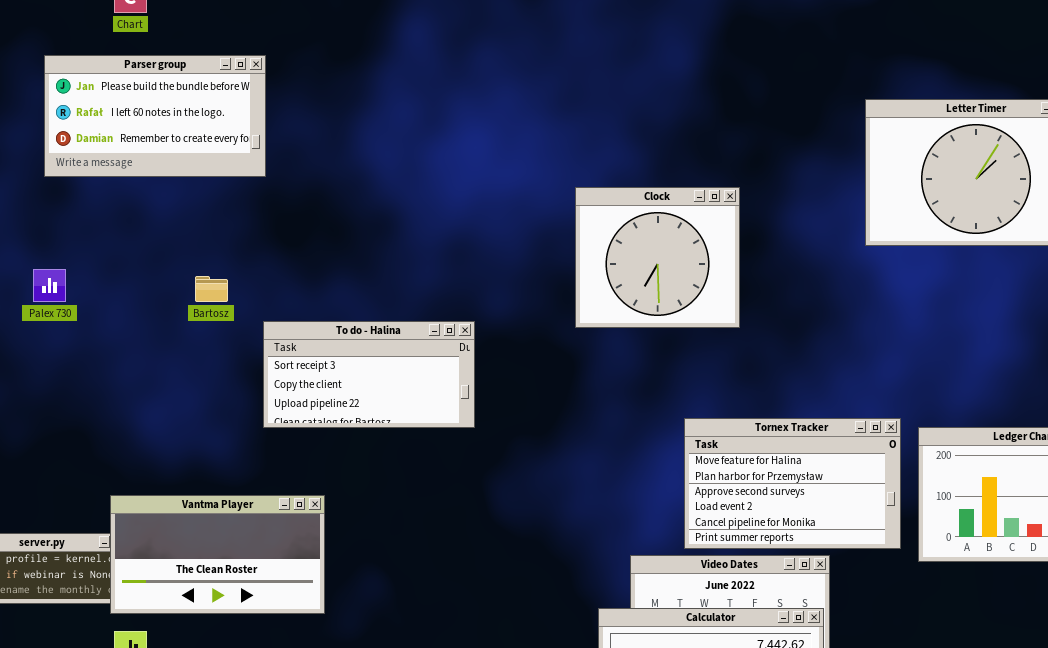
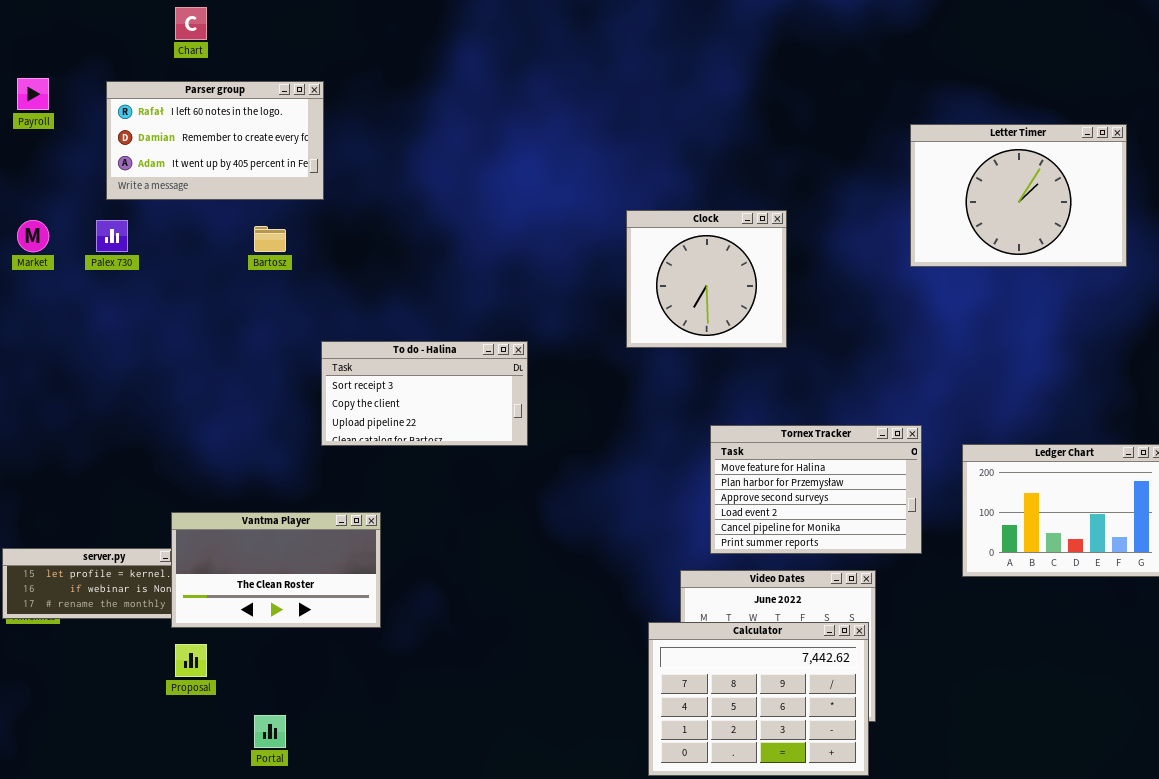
Parser group: [44,55,266,177] -> [106,81,324,200], scrolled down 1 row
Palex 730: [33,269,66,302] -> [96,220,128,252], moved
Bartosz: [195,276,228,302] -> [254,226,286,252], moved
Tornex Tracker: [684,418,901,549] -> [710,425,922,554], moved

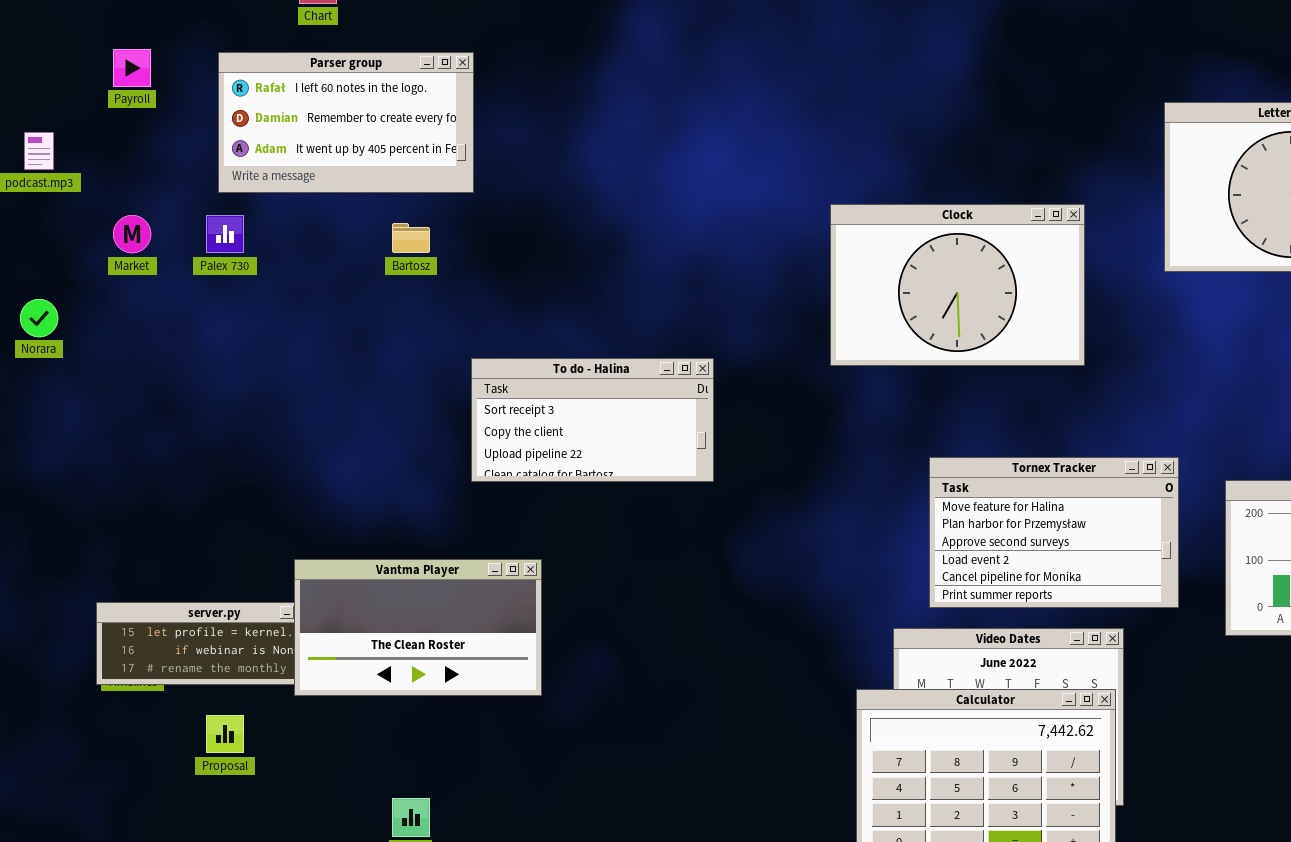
Clock: [626,210,787,348] -> [830,204,1085,366], resized
Proposal: [175,644,207,677] -> [206,715,244,753], moved

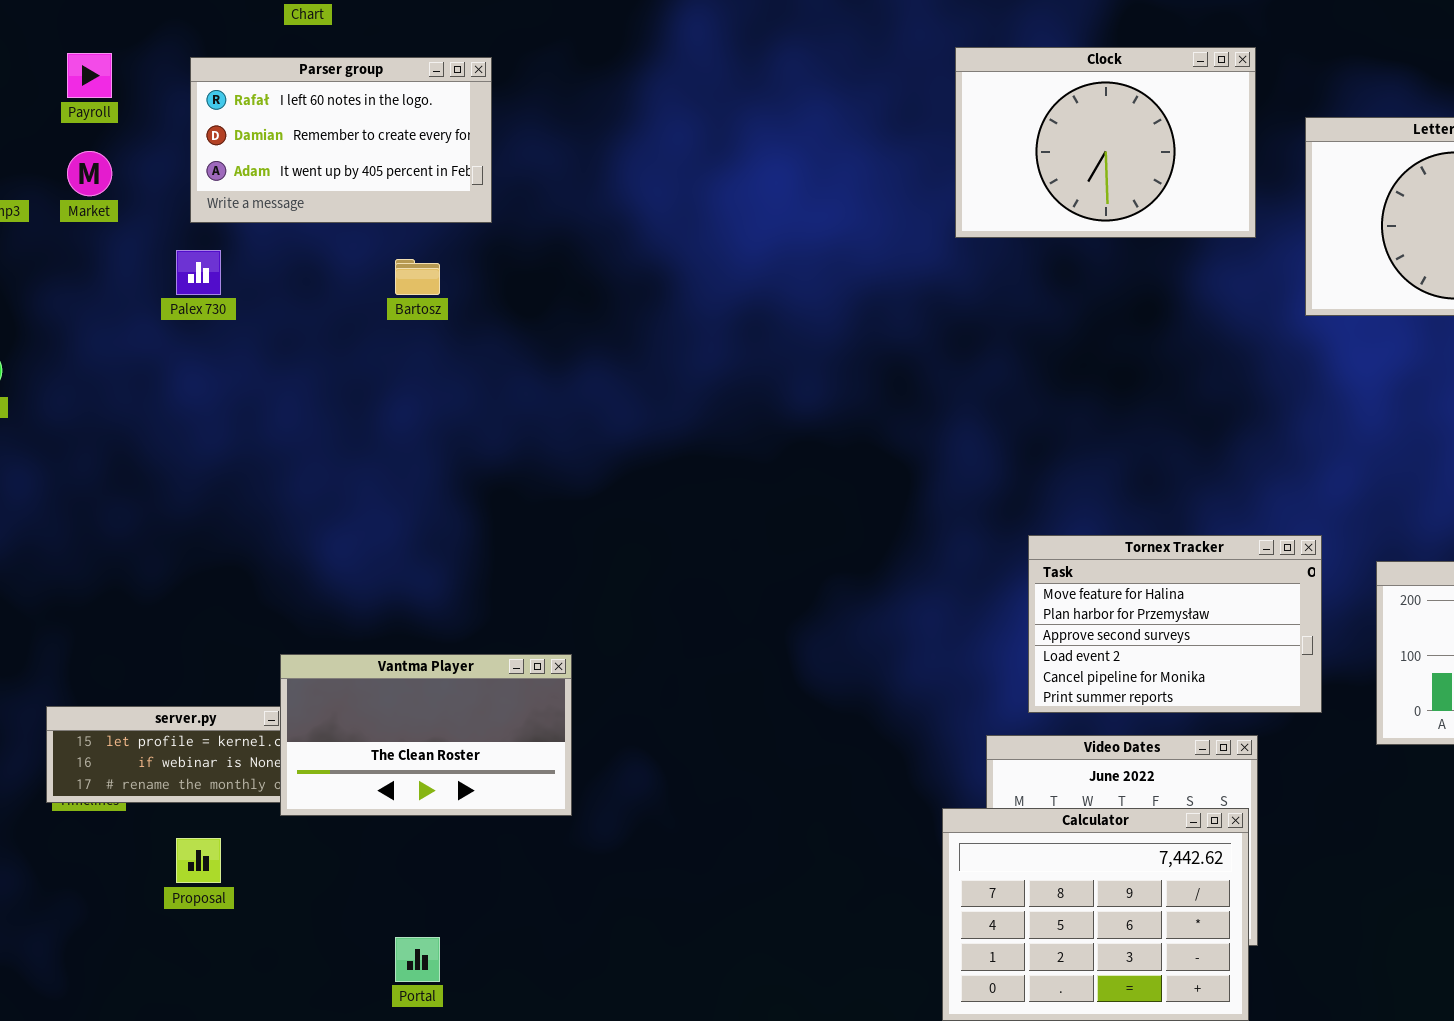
Clock: [830,204,1085,366] -> [955,47,1256,238], moved
Market: [113,215,151,253] -> [67,151,112,196], moved
To do - Halina: [471,358,714,482] -> none, closed

